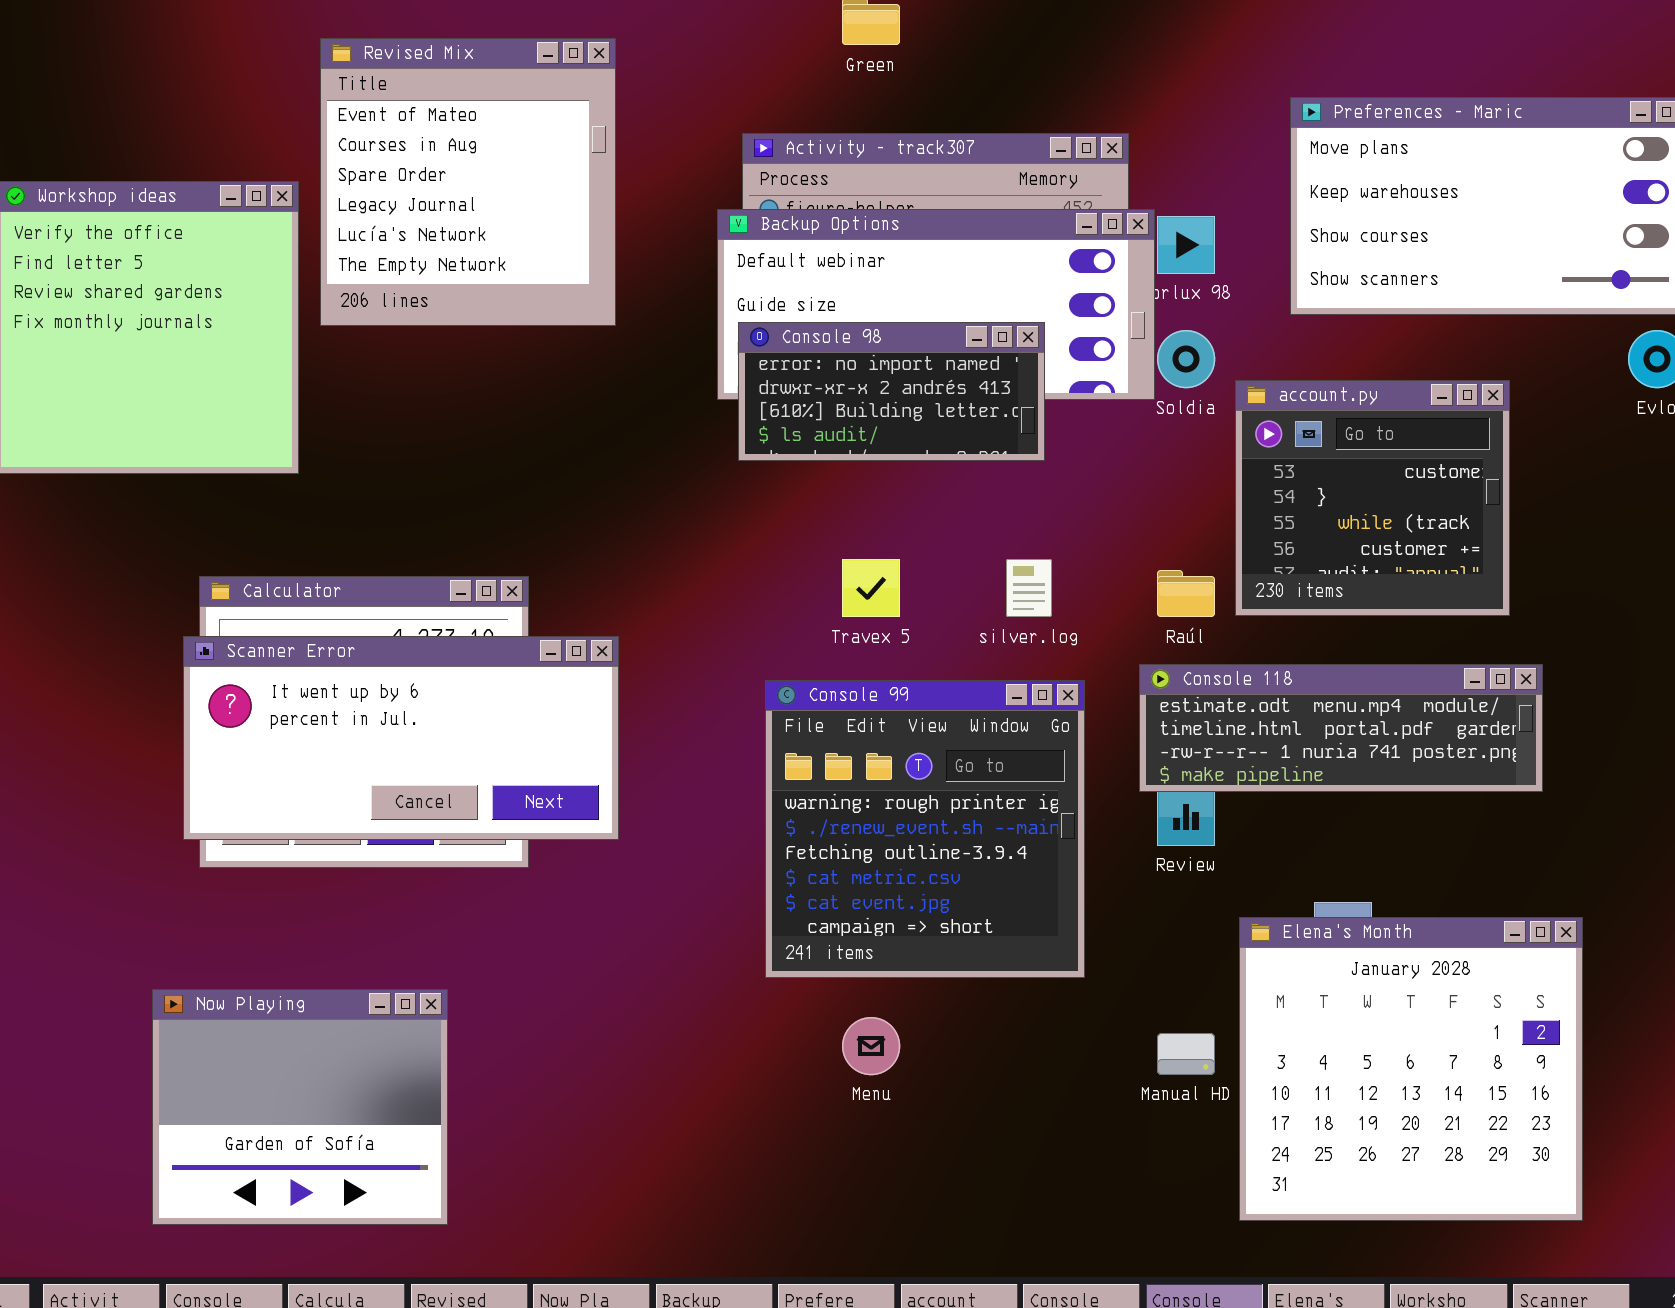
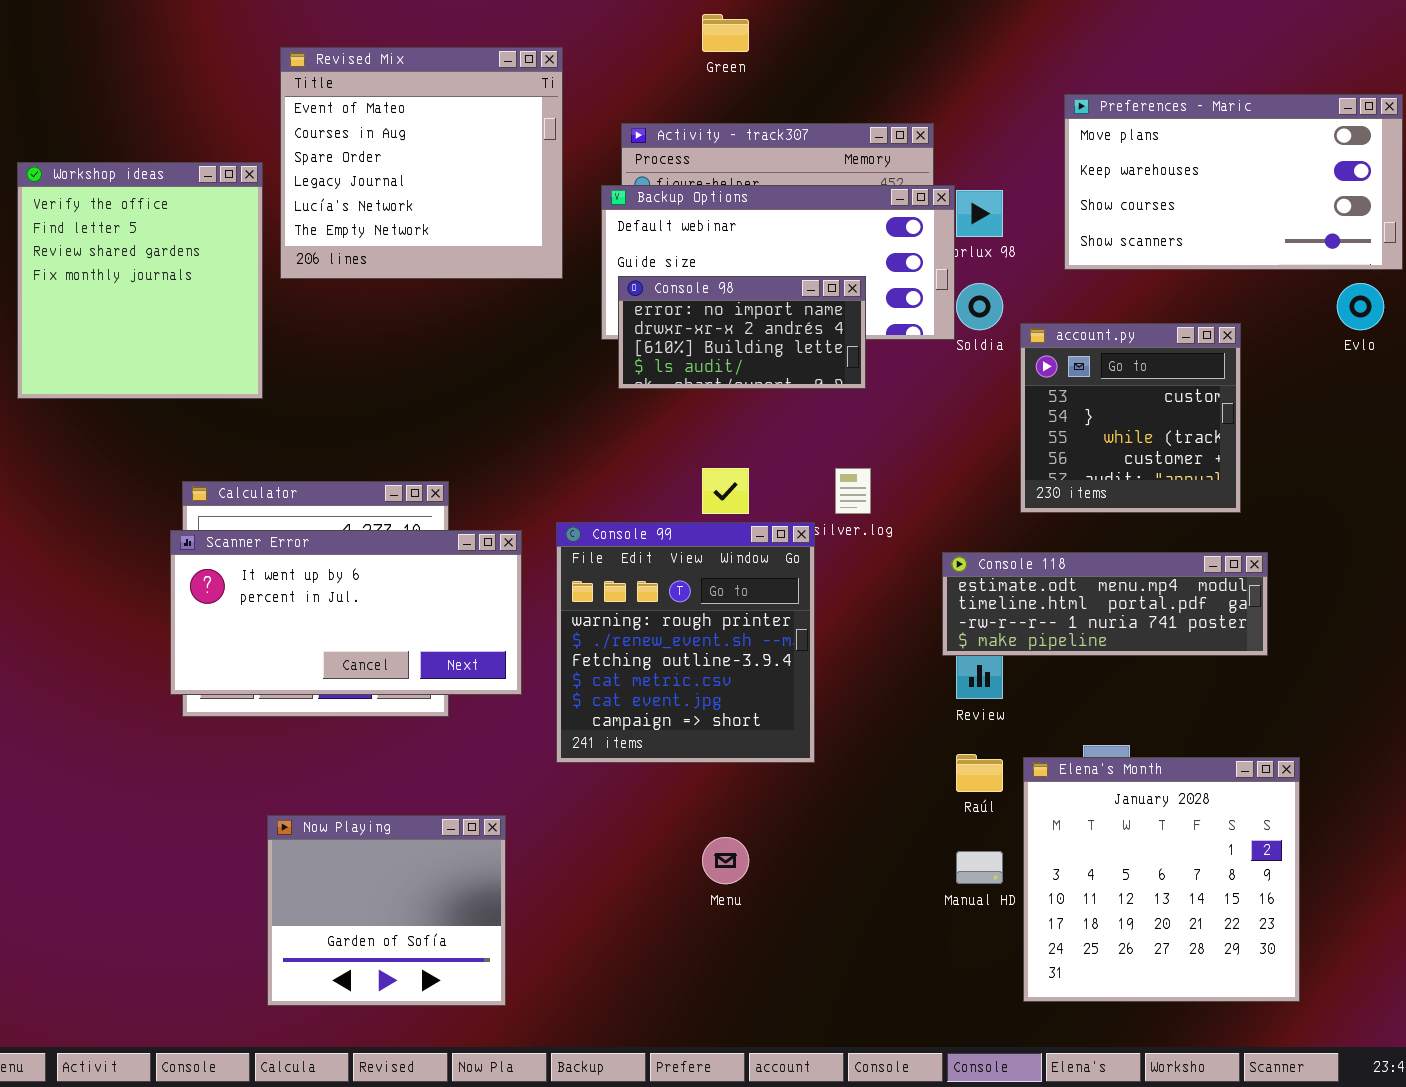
Revised Mix: [320,38,616,326] -> [280,47,563,279], resized
Raúl: [1157,570,1215,617] -> [956,754,1003,792], moved
Console 99: [765,680,1085,978] -> [556,522,815,763], moved
Now Playing: [152,989,448,1225] -> [267,815,506,1006], moved

